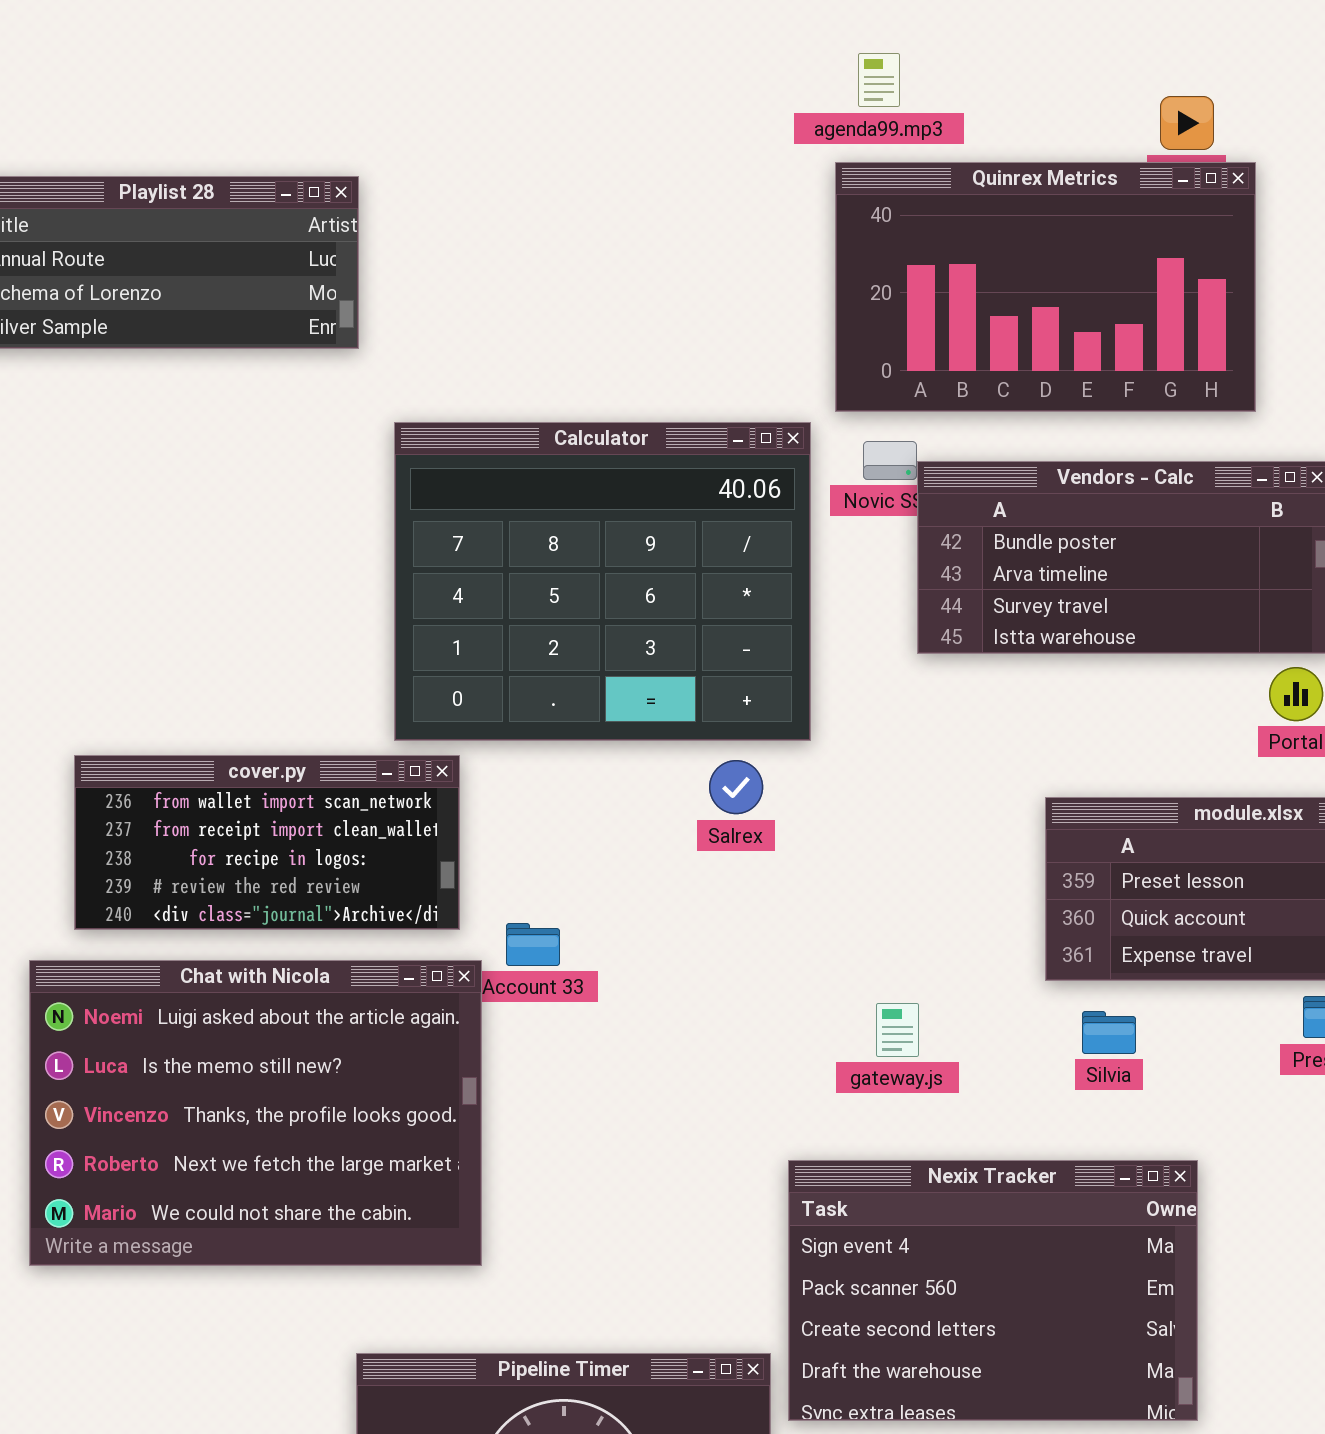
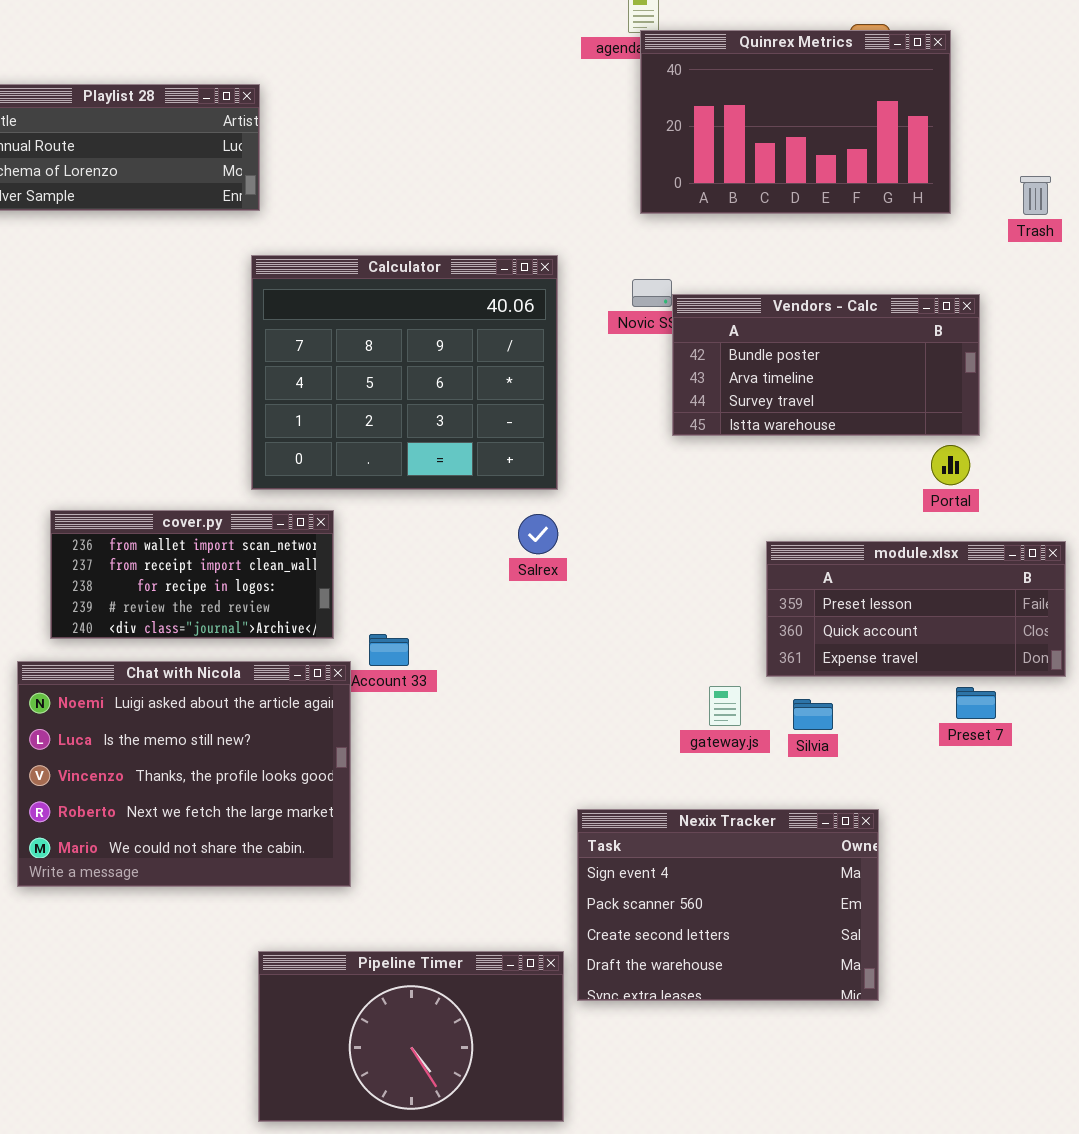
Quinrex Metrics: [835,162,1256,412] -> [640,30,951,214], moved
Calculator: [394,422,811,741] -> [251,255,558,490], moved
gateway.js: [876,1003,919,1057] -> [709,686,741,726], moved

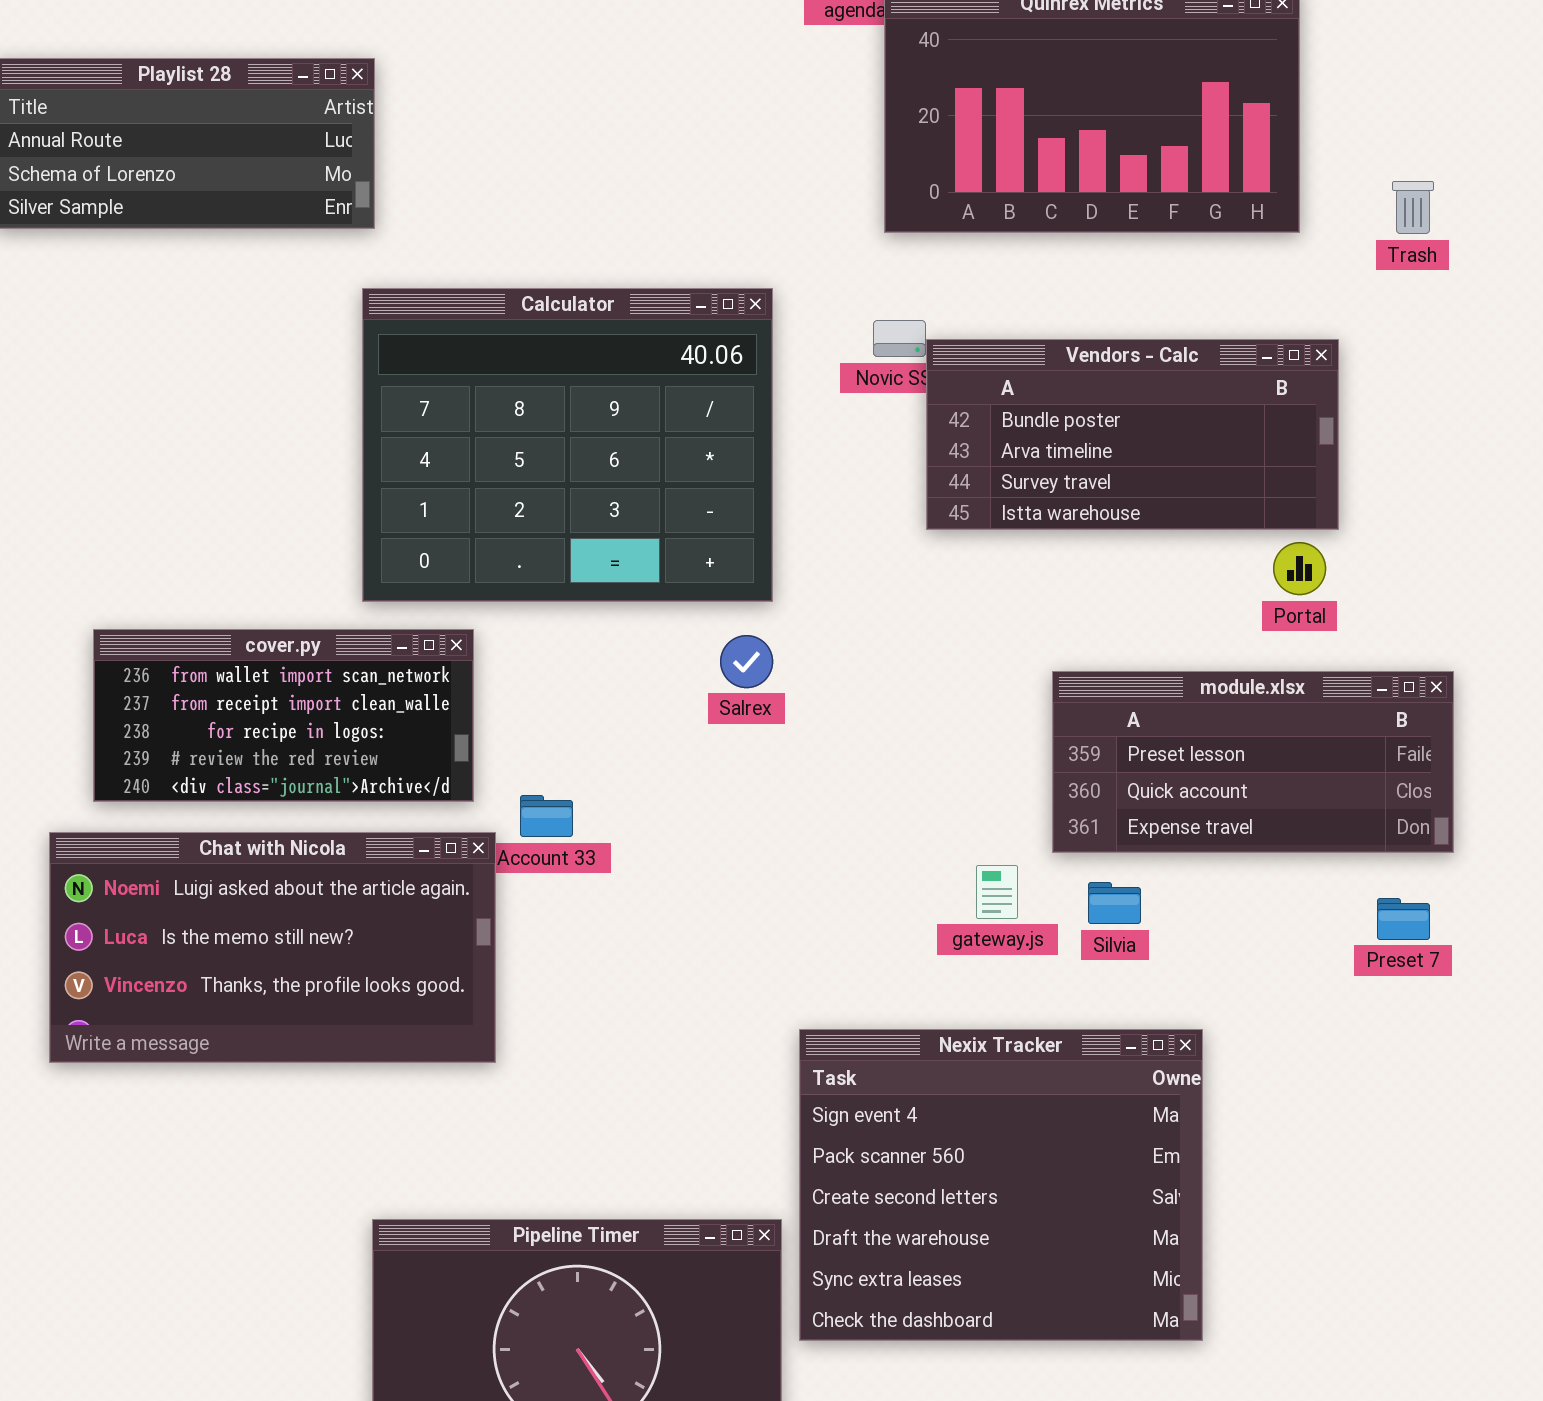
Chat with Nicola: [17,661,351,887] -> [49,832,496,1063], resized
Preset 7: [956,687,996,719] -> [1377,898,1430,940], moved
Nexix Tracker: [577,809,879,1001] -> [799,1029,1203,1341], resized

